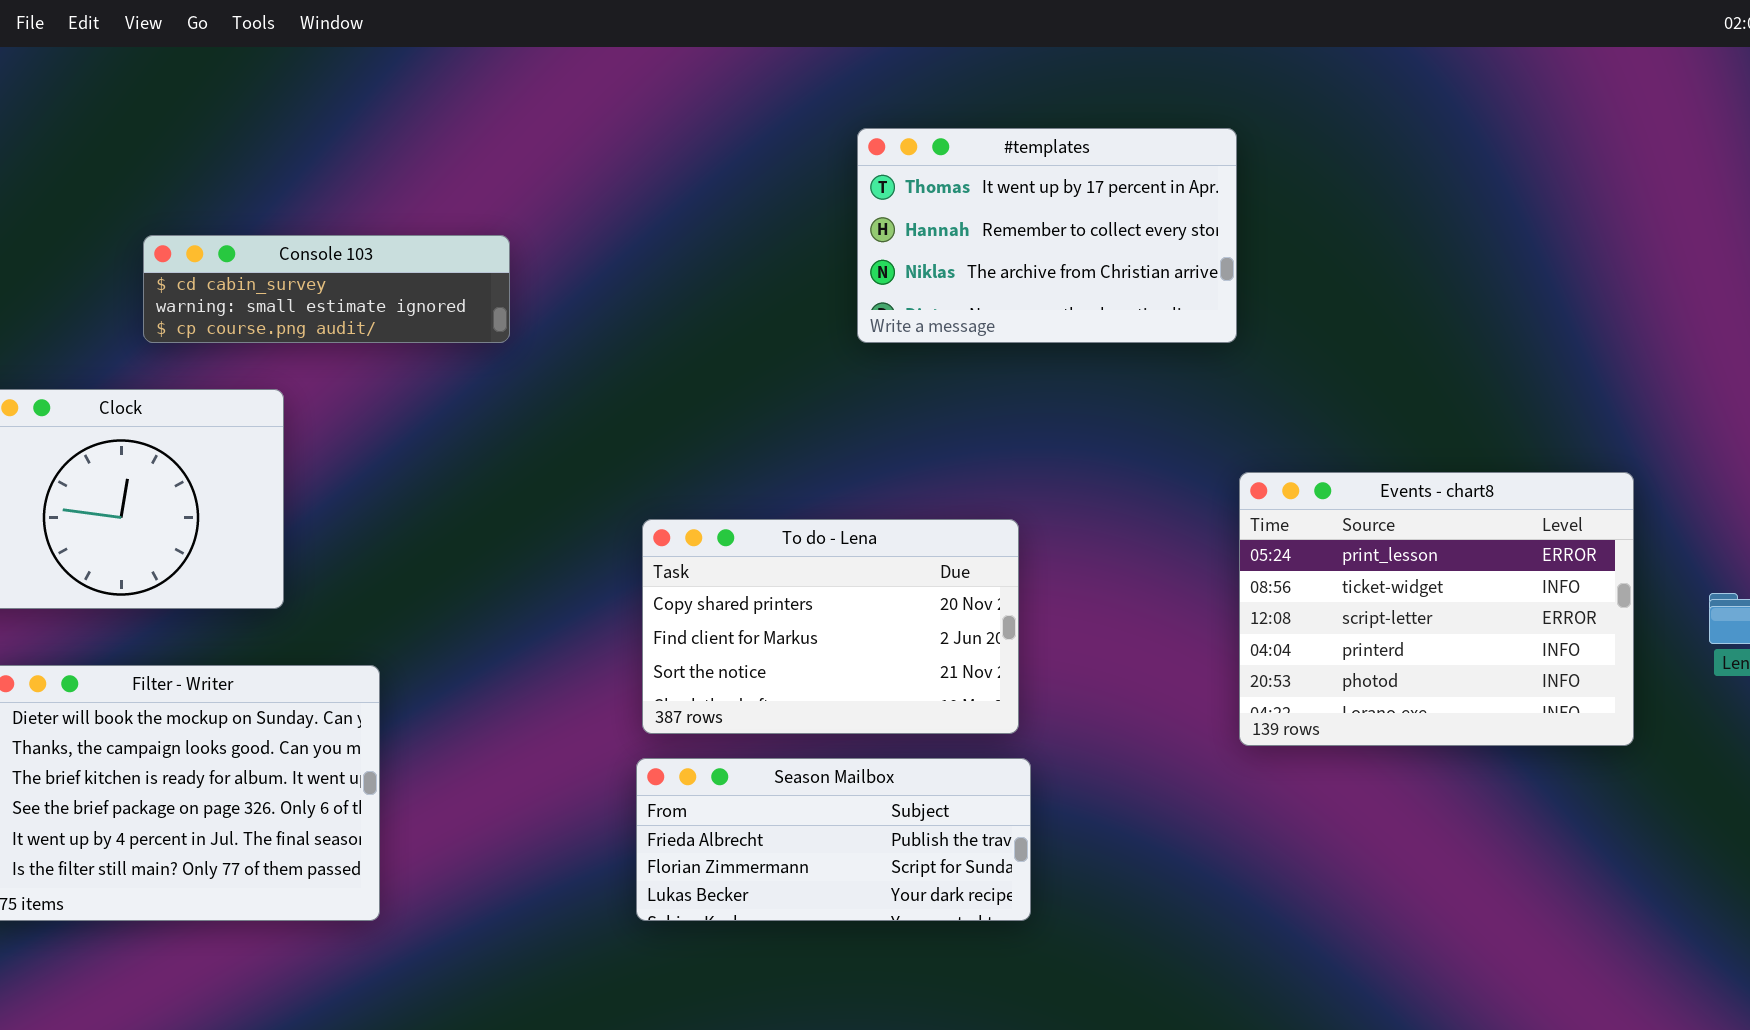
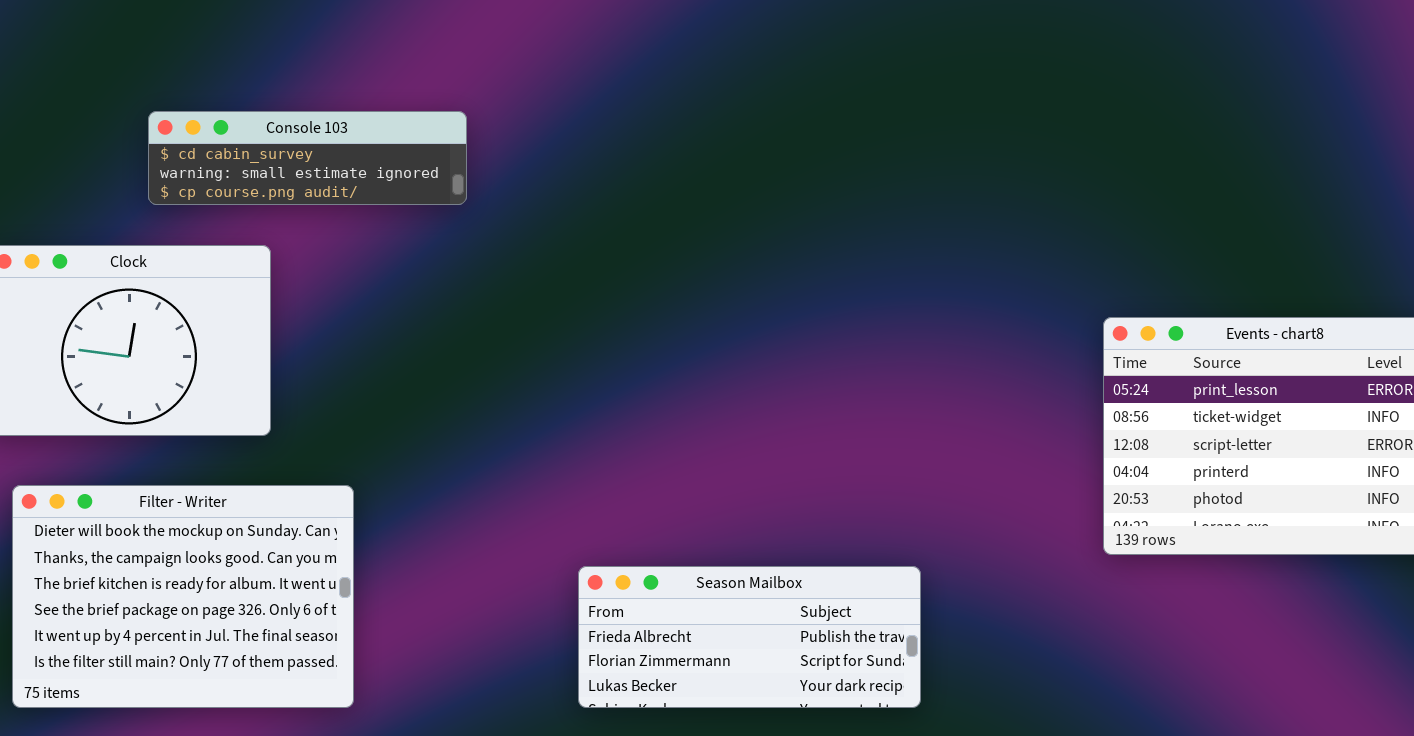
#templates: [857,128,1237,343] -> none, closed
To do - Lena: [642,519,1019,734] -> none, closed

